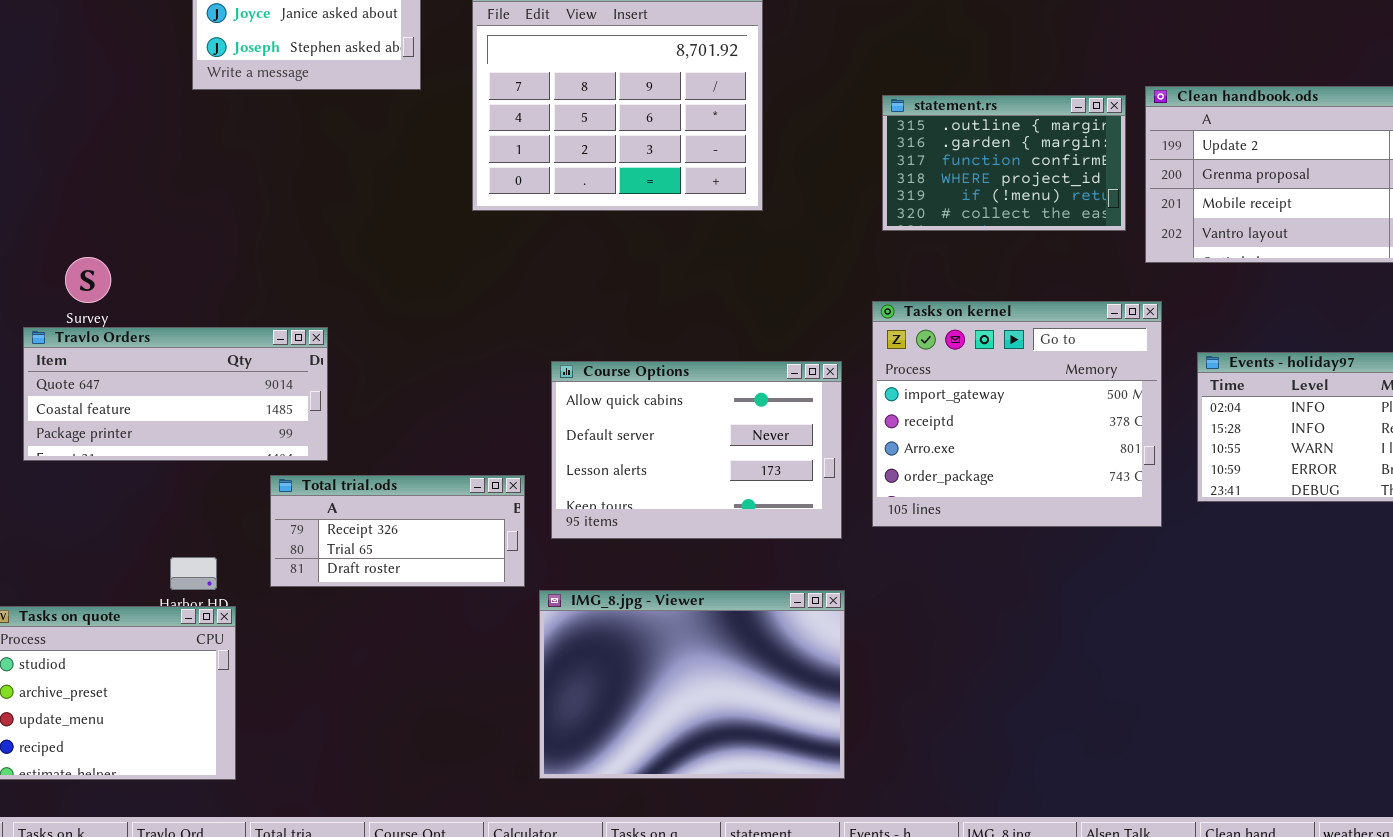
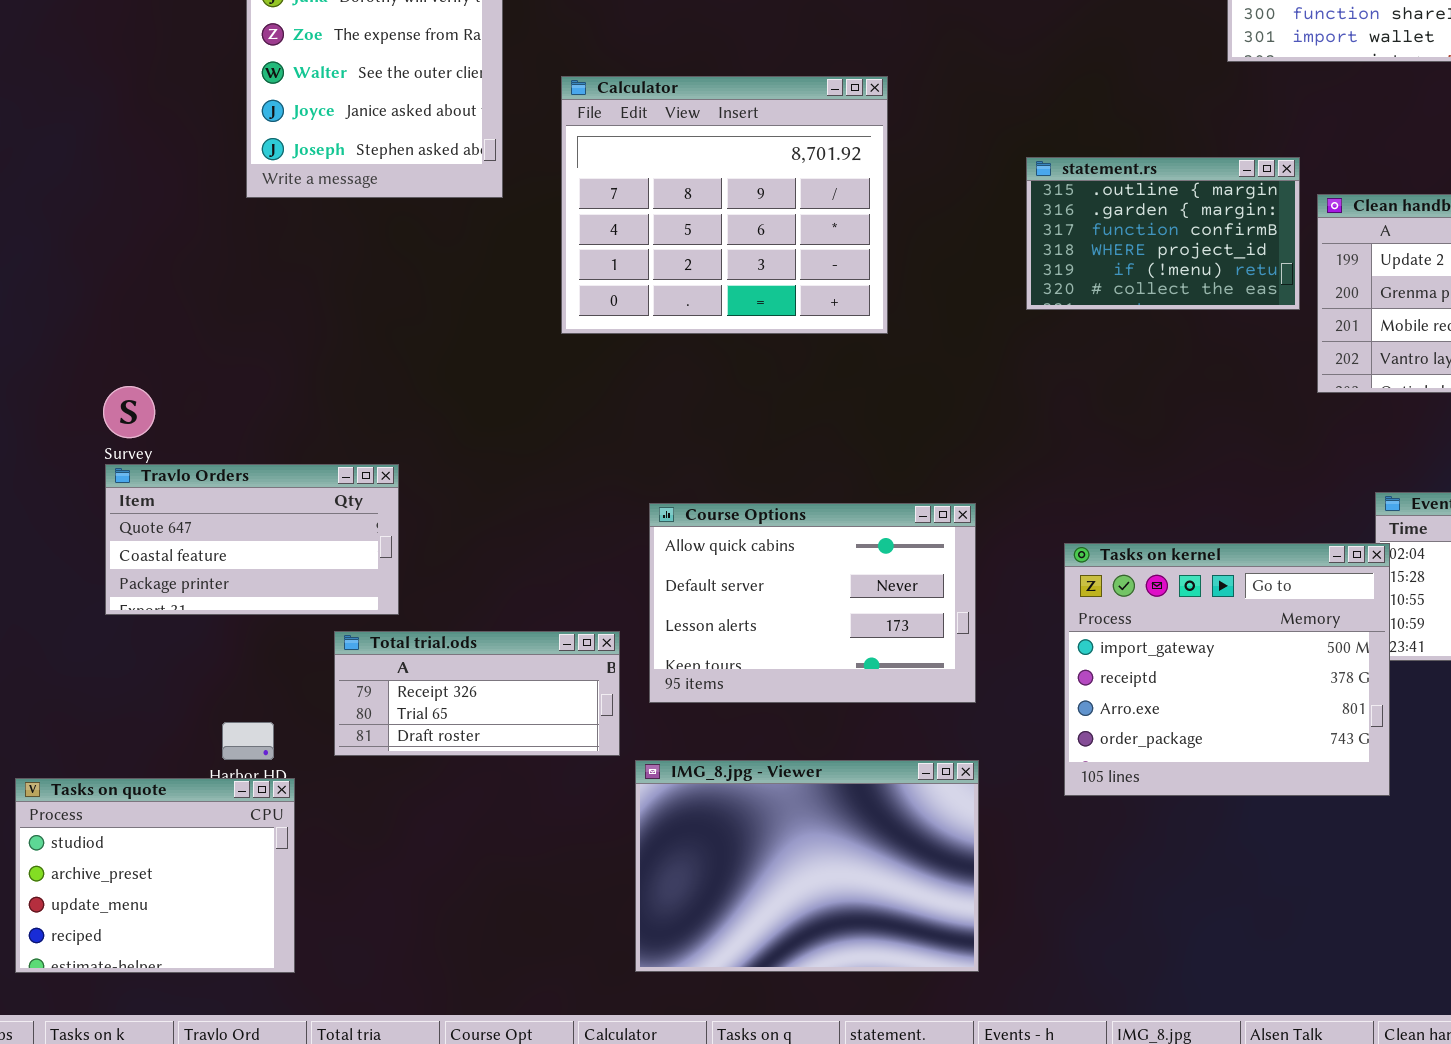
statement.rs: [882,95,1126,231] -> [1026,157,1300,310], moved
Tasks on kernel: [872,301,1162,527] -> [1064,543,1390,796], moved
Travlo Orders: [23,327,328,461] -> [105,464,399,615], resized

